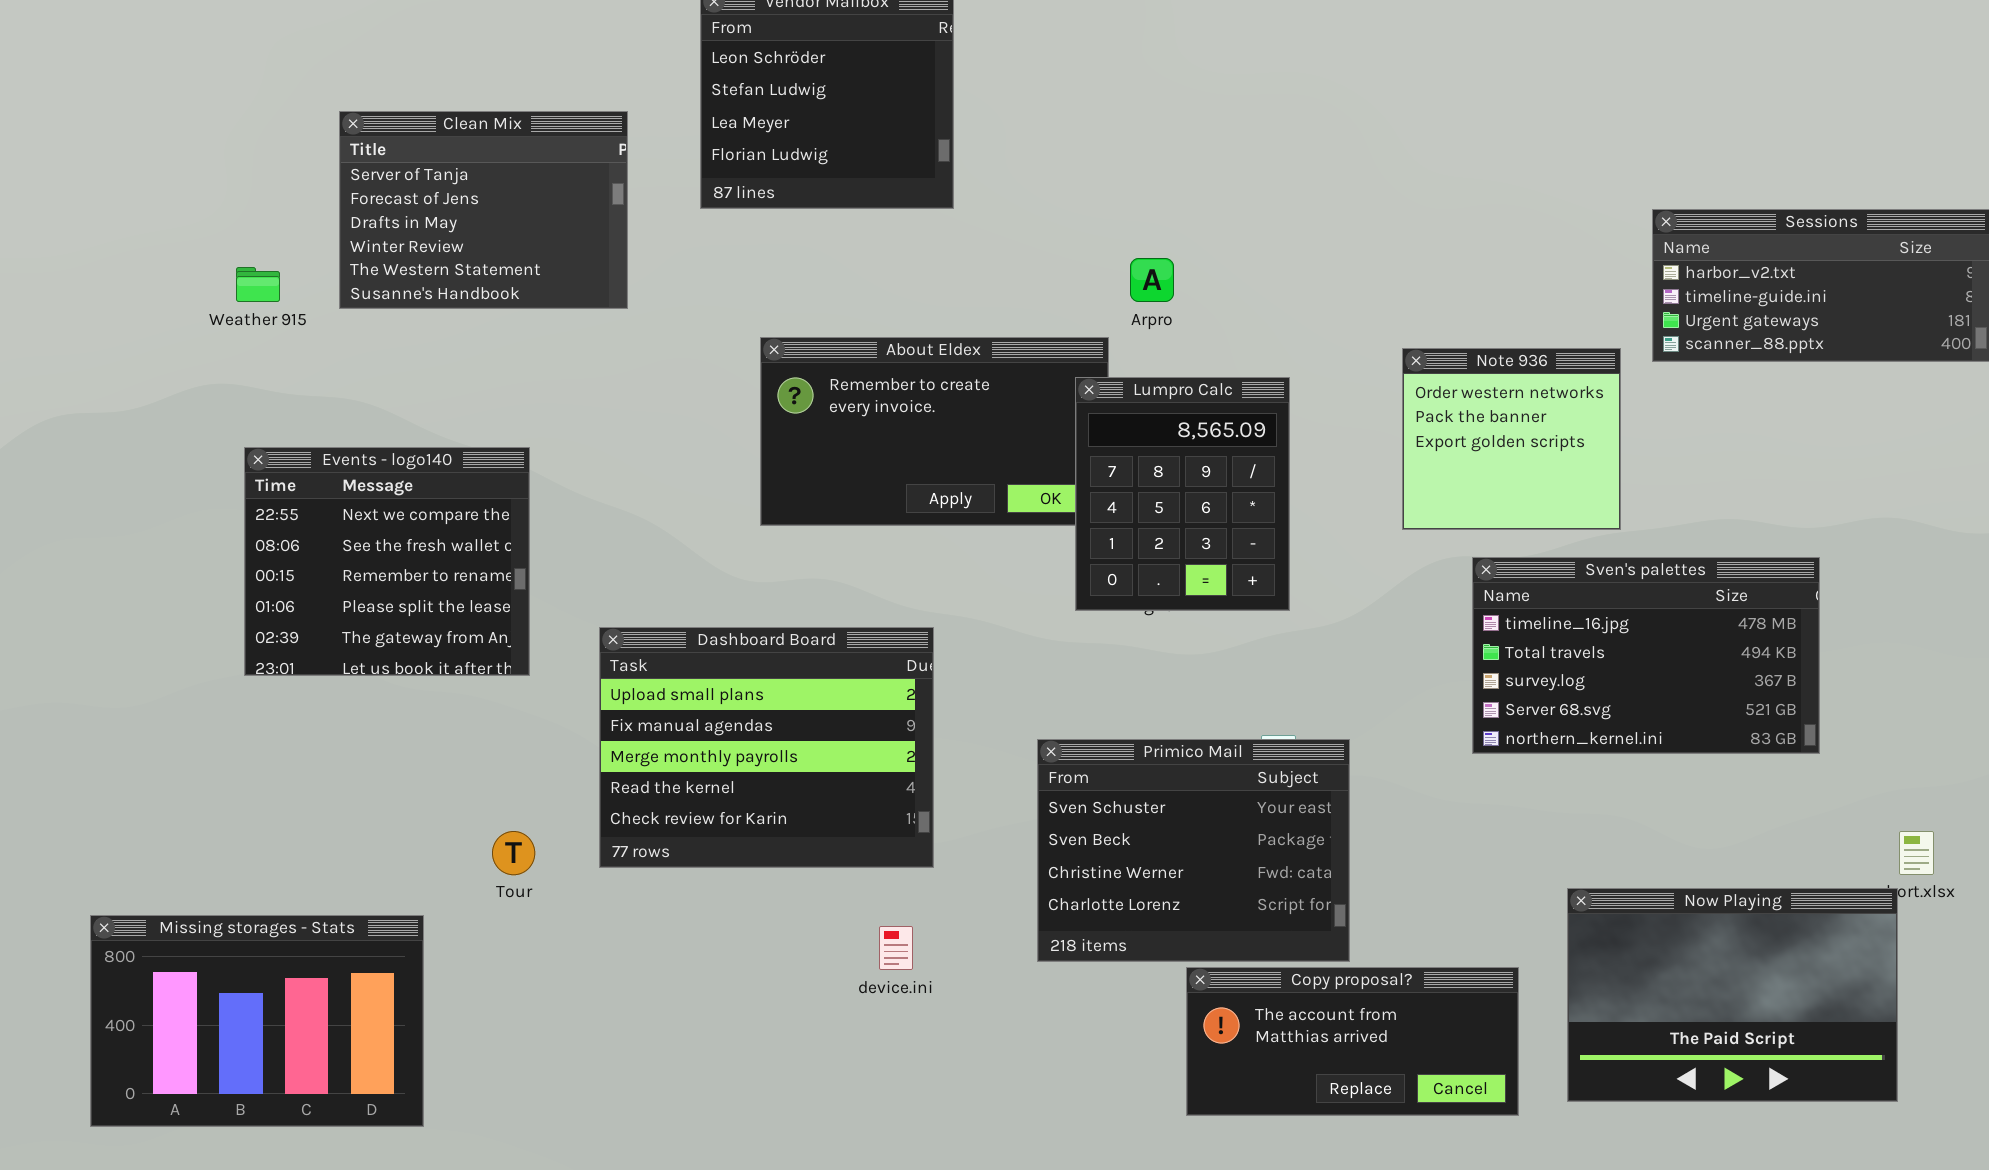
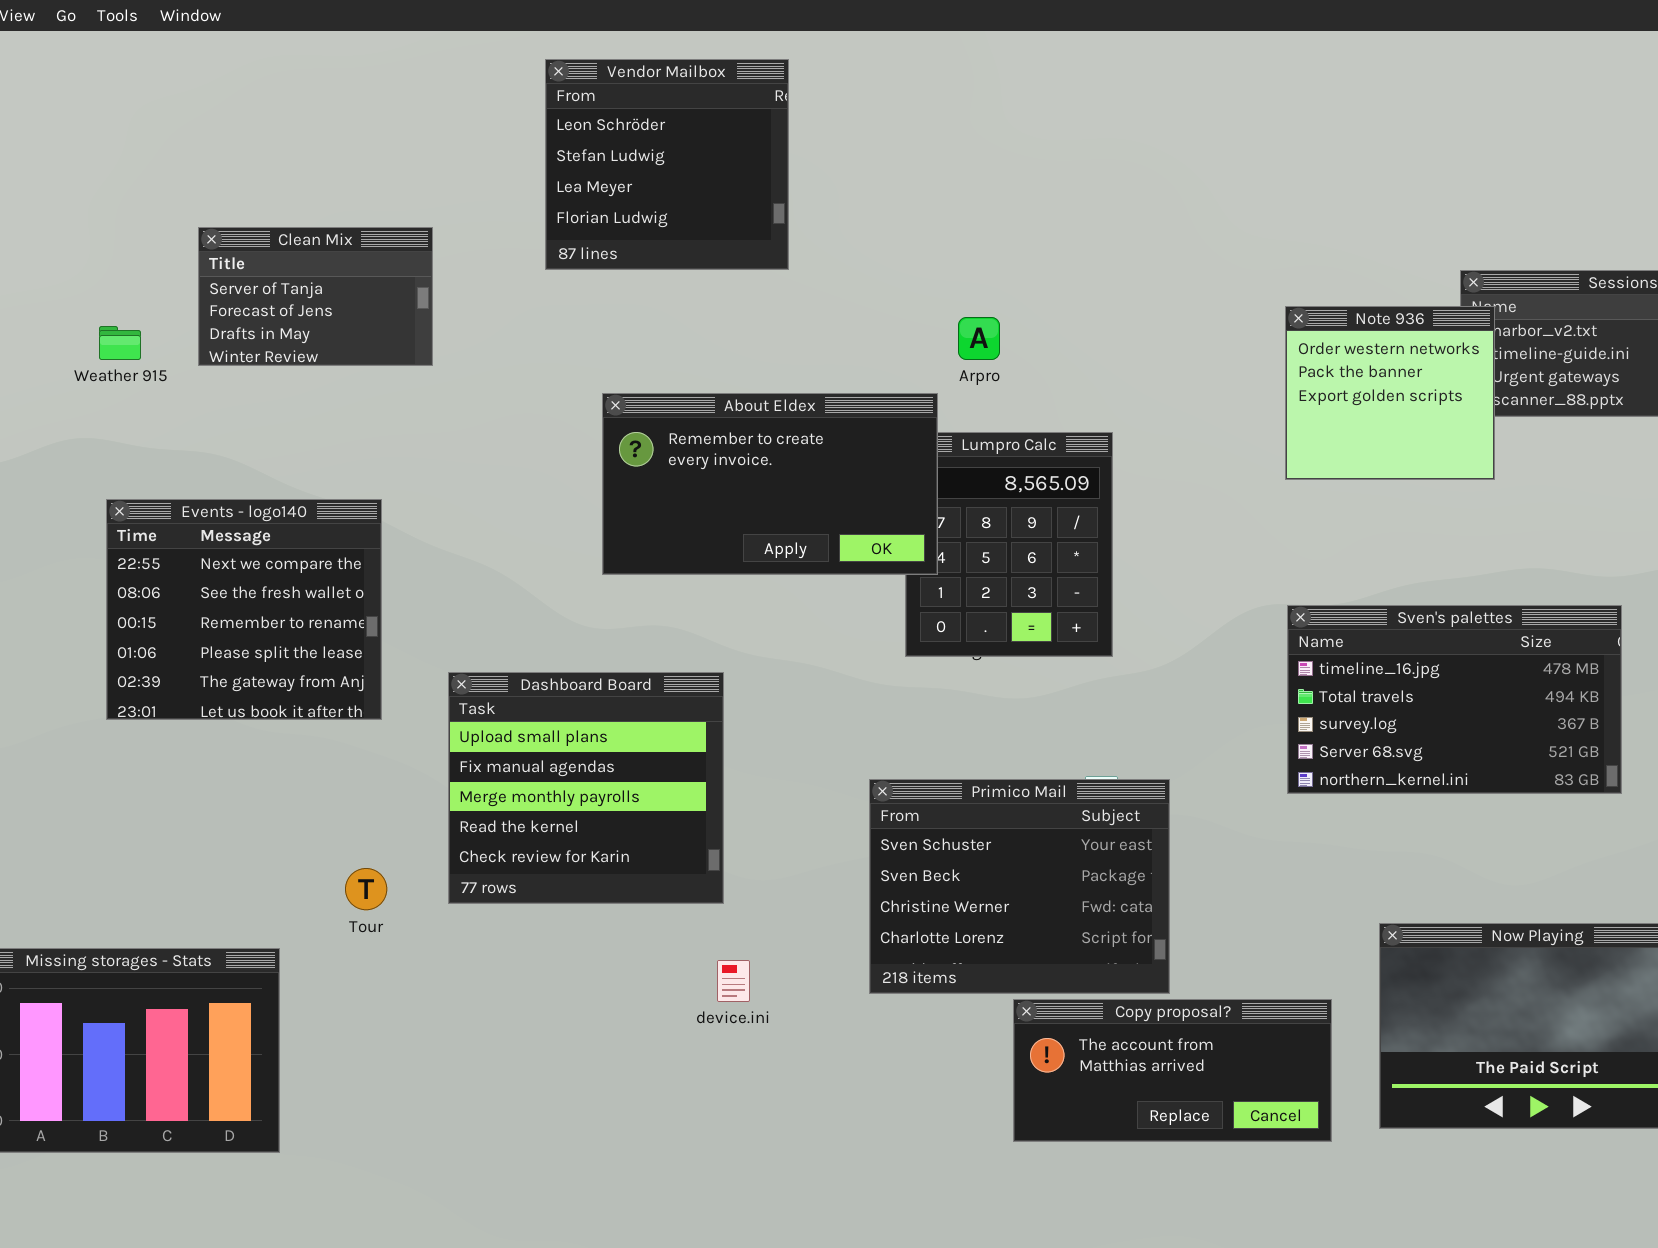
Clean Mix: [339,111,628,309] -> [198,227,433,366], resized
About Eldex: [760,337,1109,526] -> [602,393,938,575], raised
Note 936: [1402,348,1621,530] -> [1285,306,1495,480], moved
Dashboard Board: [599,627,934,868] -> [448,672,724,904], resized

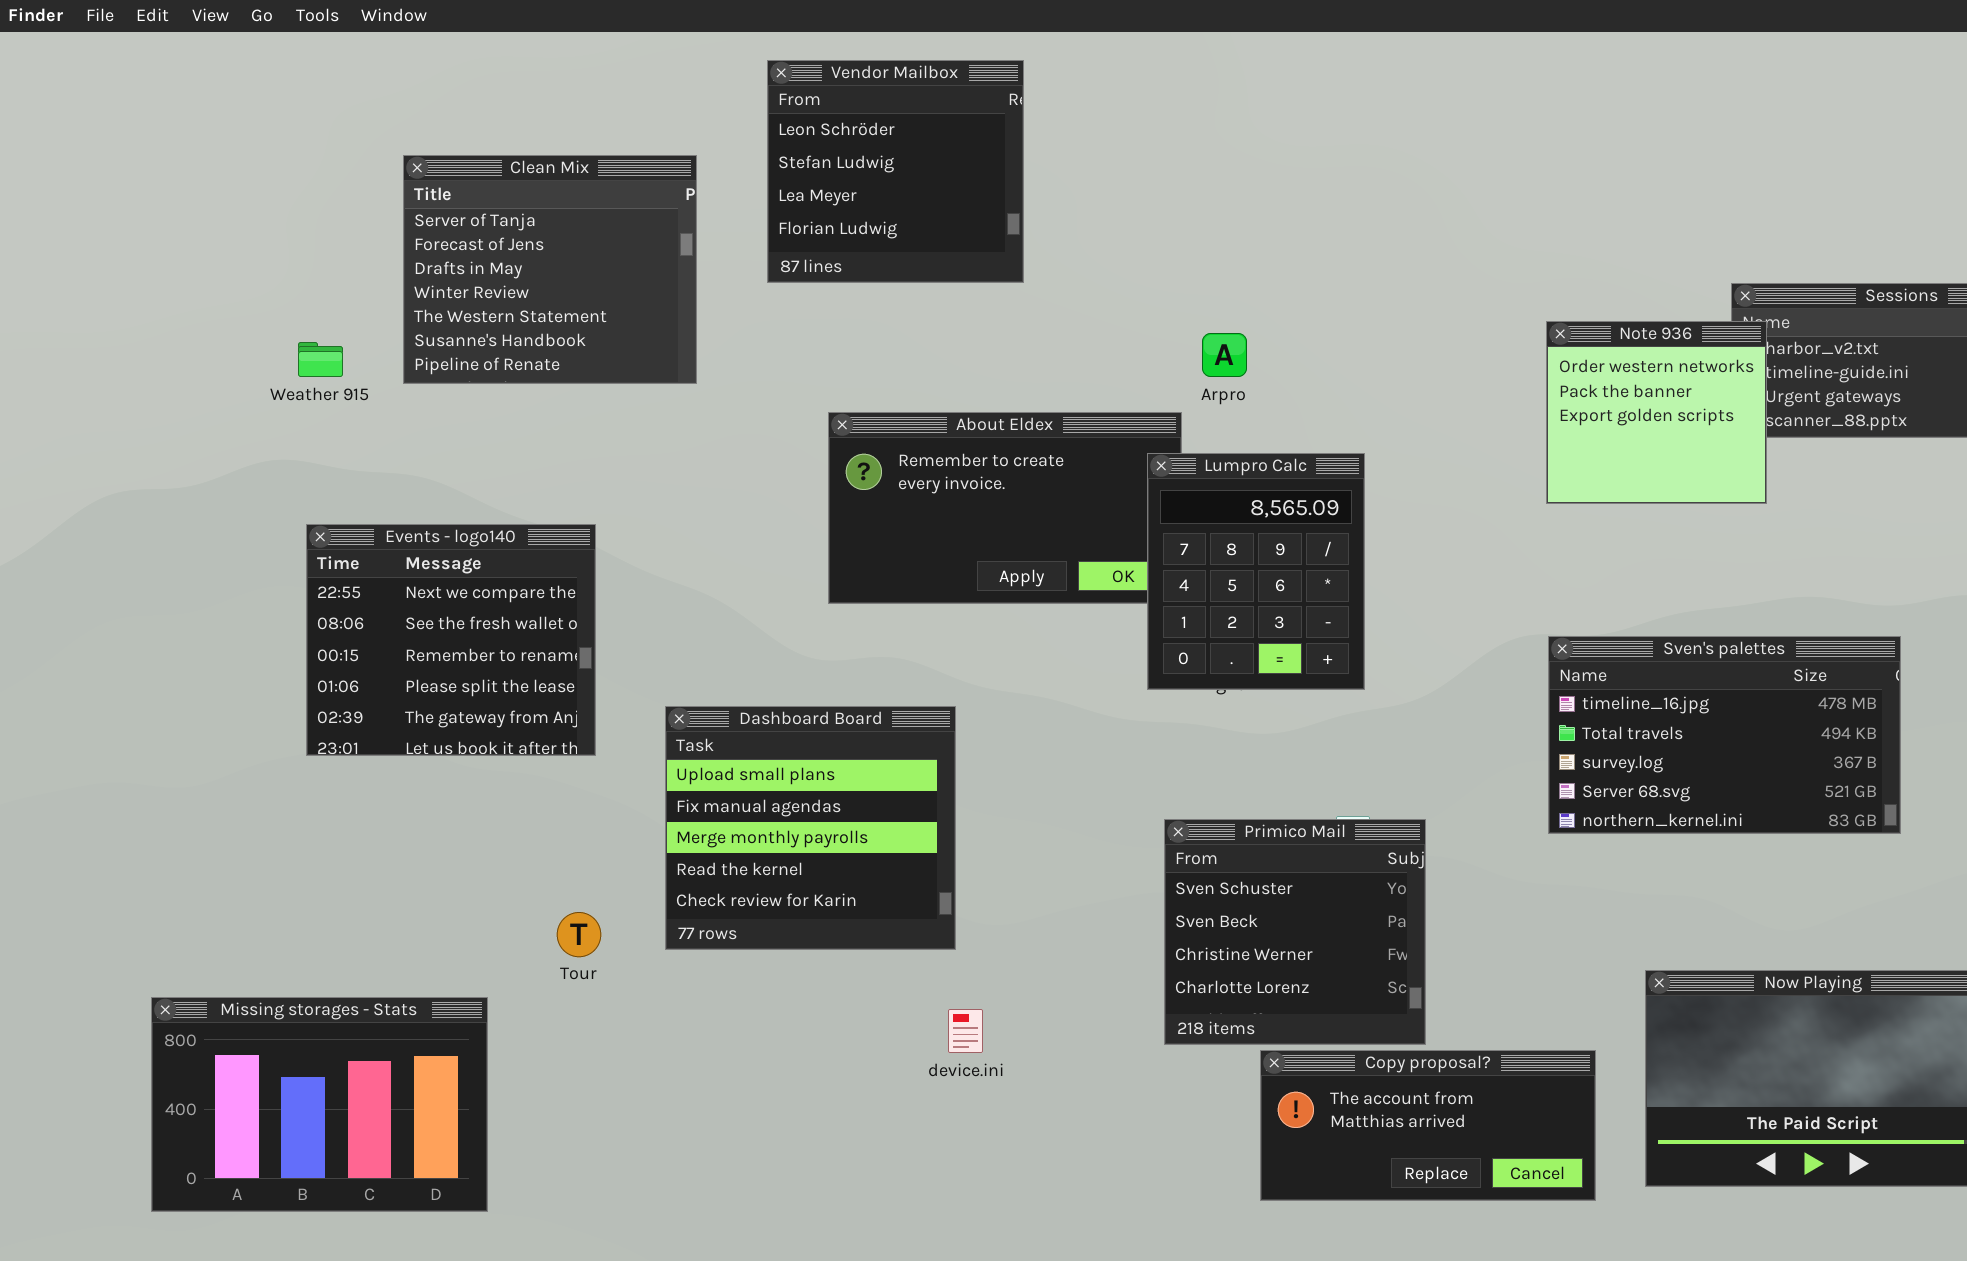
Clean Mix: [198,227,433,366] -> [403,155,697,384], resized
Lumpro Calc: [905,432,1113,657] -> [1147,453,1365,690], raised
Primico Mail: [869,779,1170,994] -> [1164,819,1426,1045], resized

